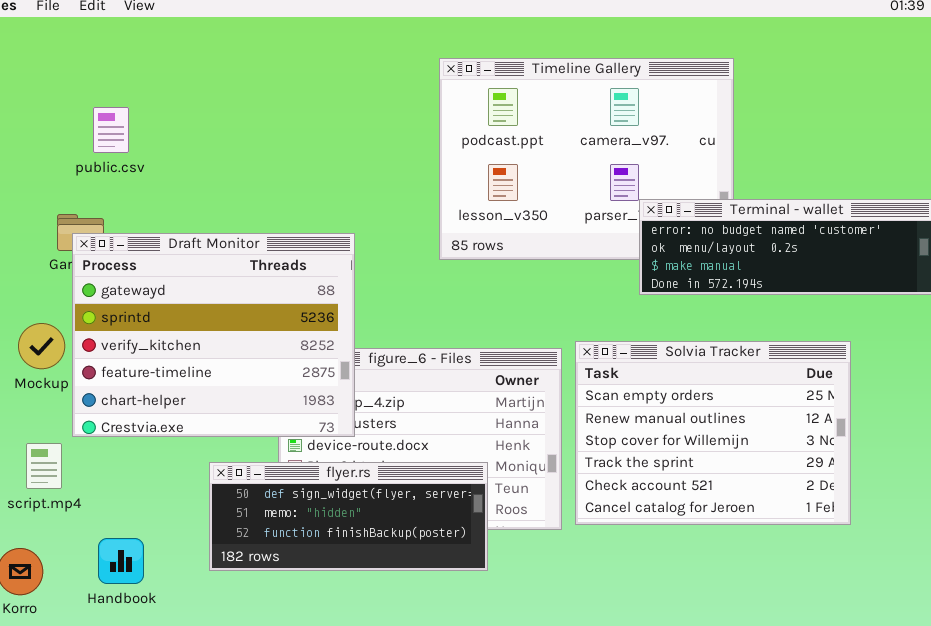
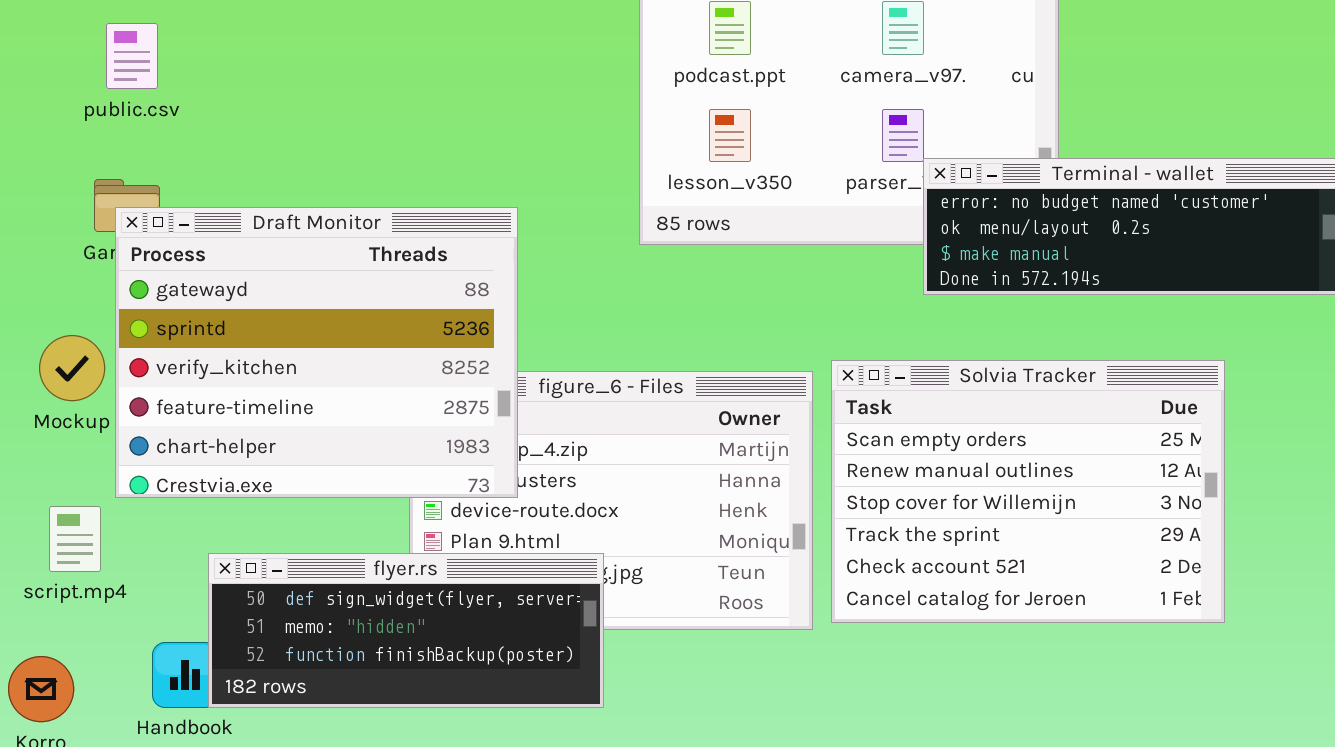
public.csv: [93,107,129,153] -> [106,23,158,89], moved
flyer.rs: [209,462,488,571] -> [208,553,604,708], moved

